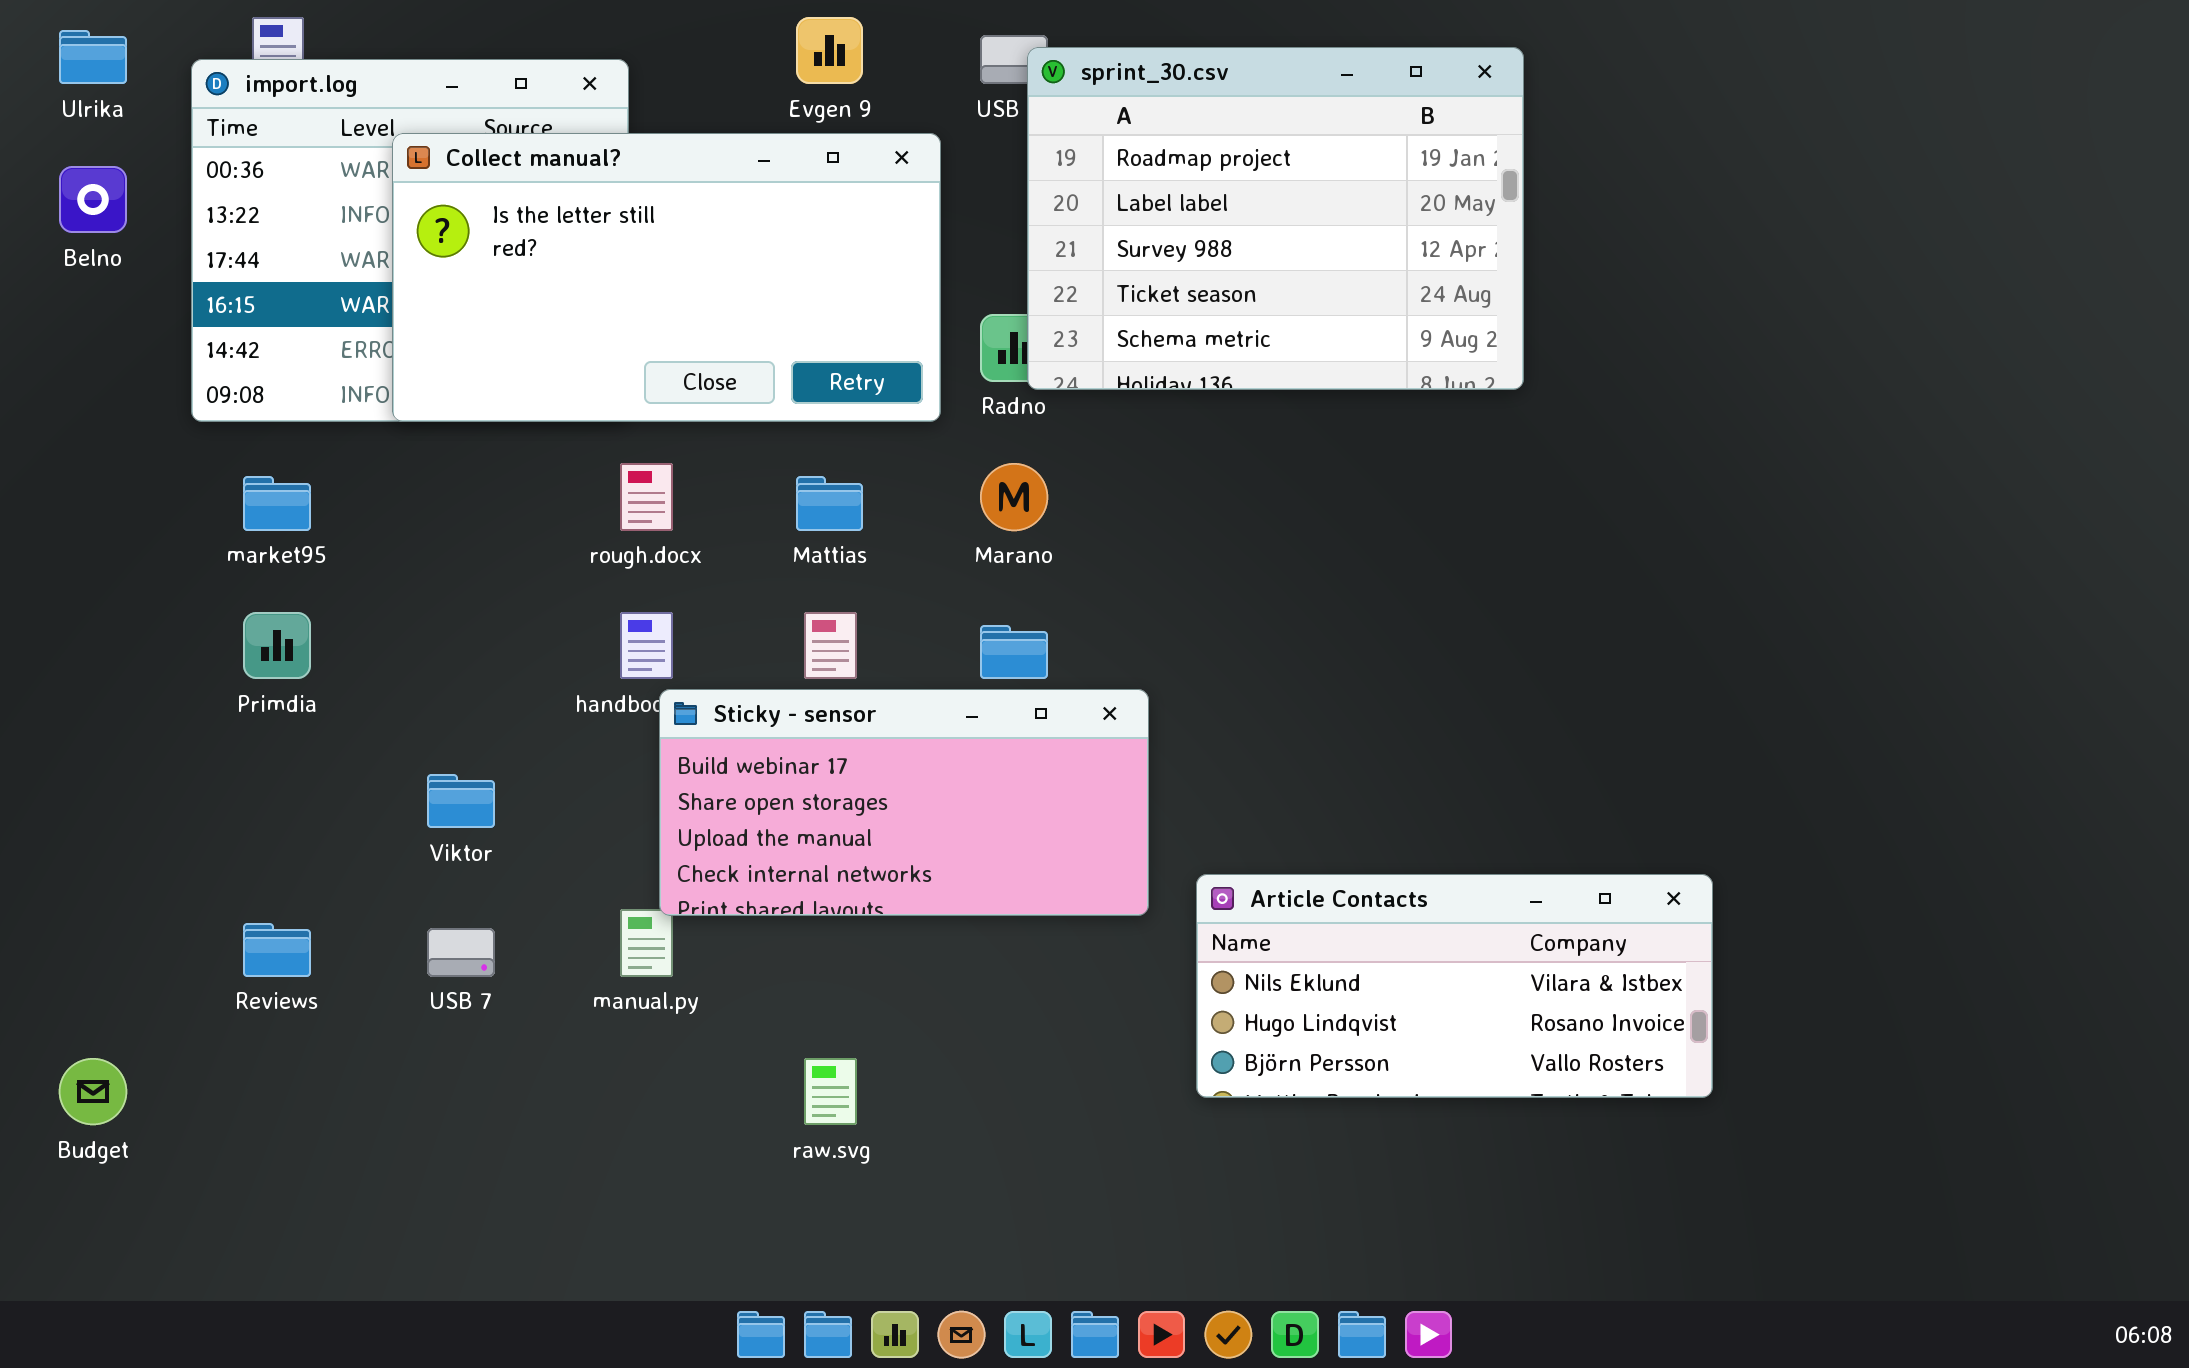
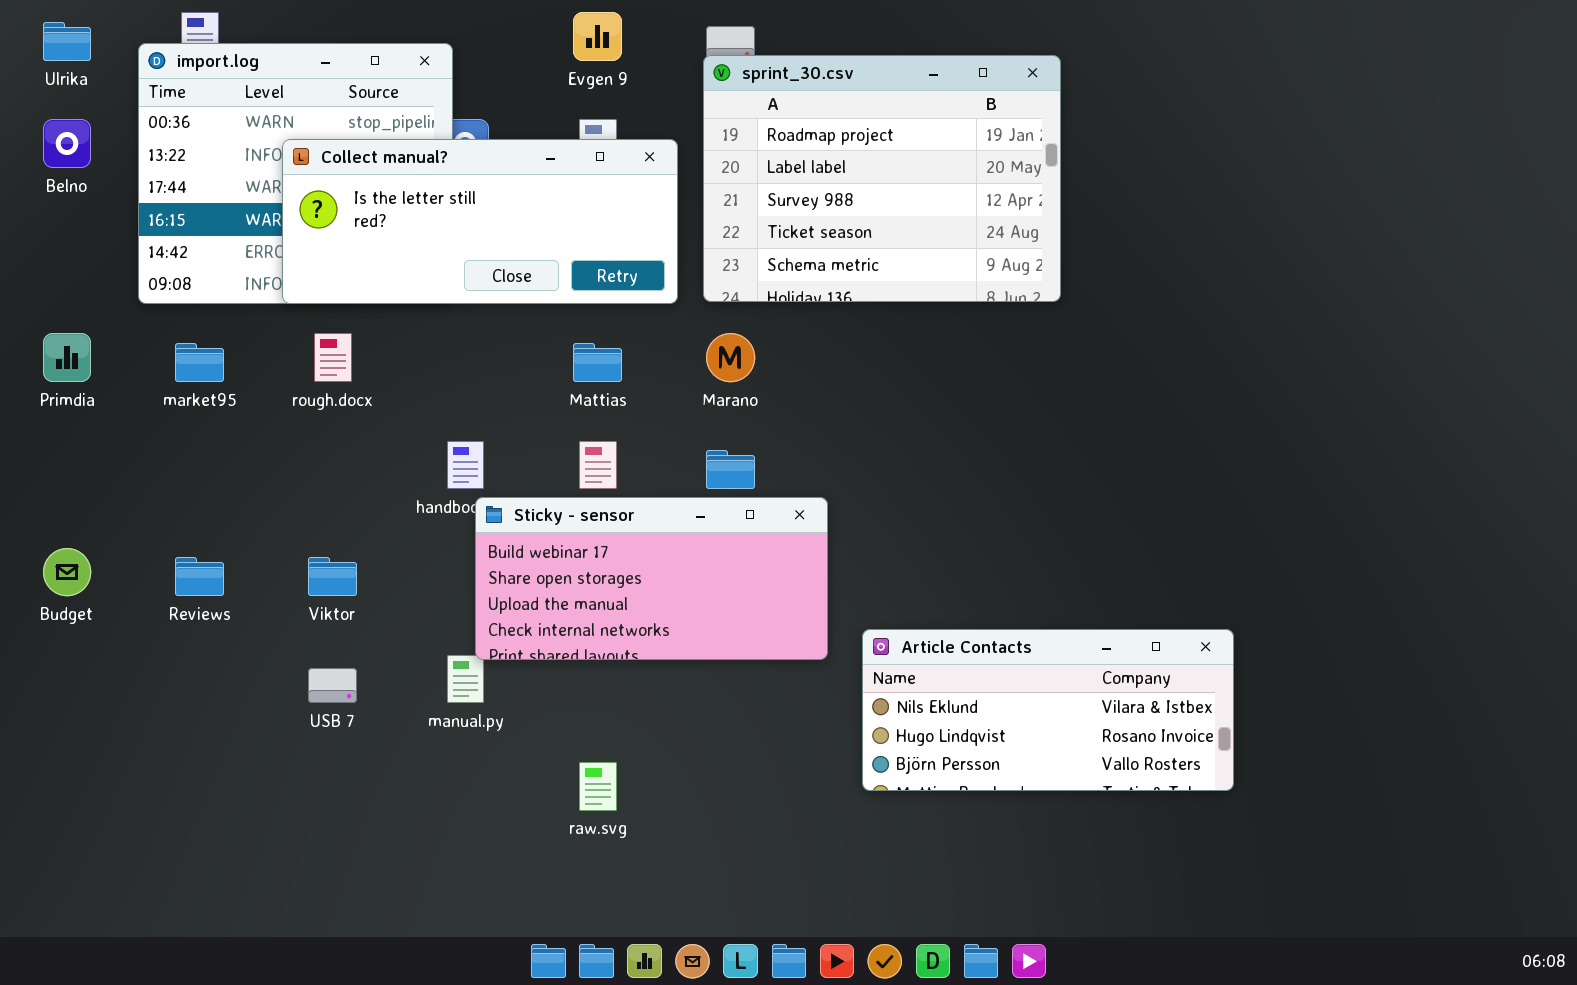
sprint_30.csv: [1027,47,1524,390] -> [703,55,1061,302], moved
Collect manual?: [392,133,941,422] -> [282,139,678,304], resized
rough.docx: [620,463,673,531] -> [314,333,352,382], moved
Primdia: [243,612,311,679] -> [43,333,91,382], moved
Reviews: [243,923,311,977] -> [175,557,224,596], moved
Budget: [59,1058,127,1125] -> [43,548,91,596], moved

